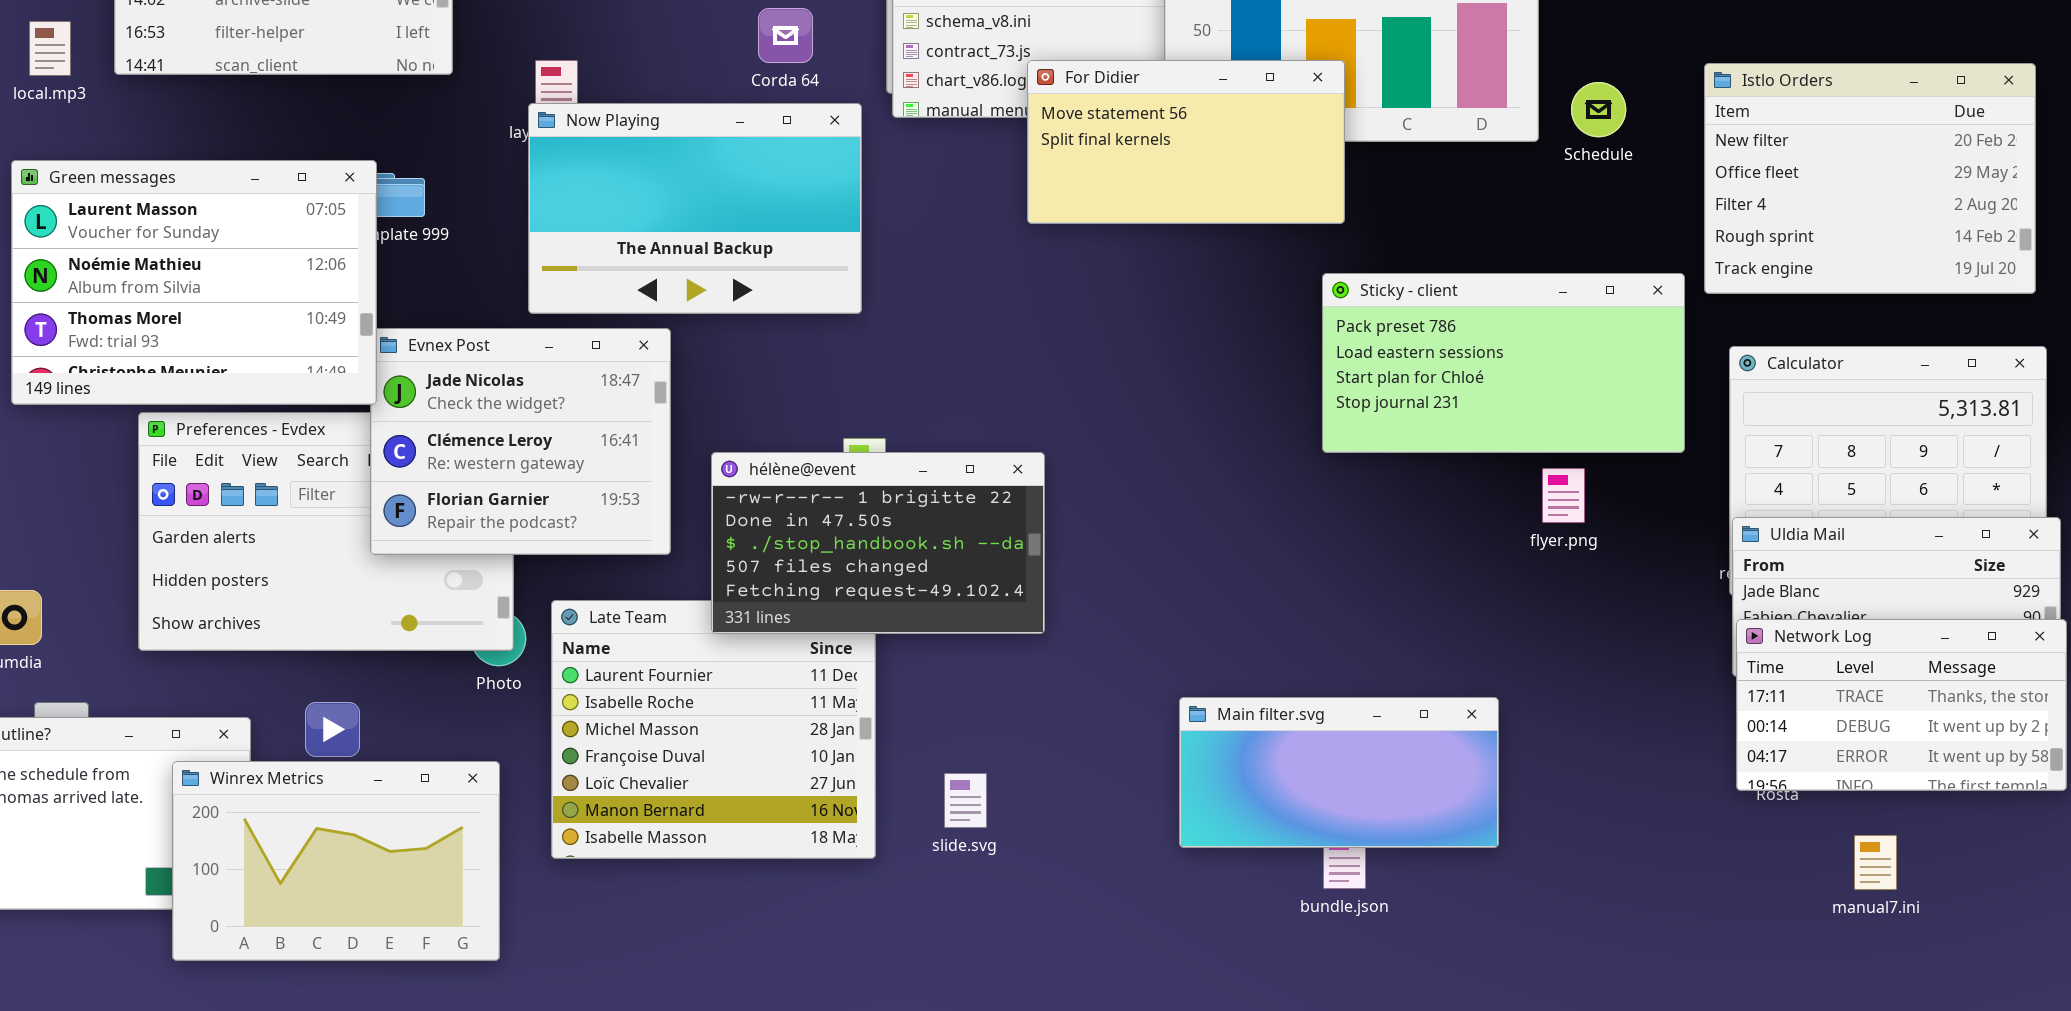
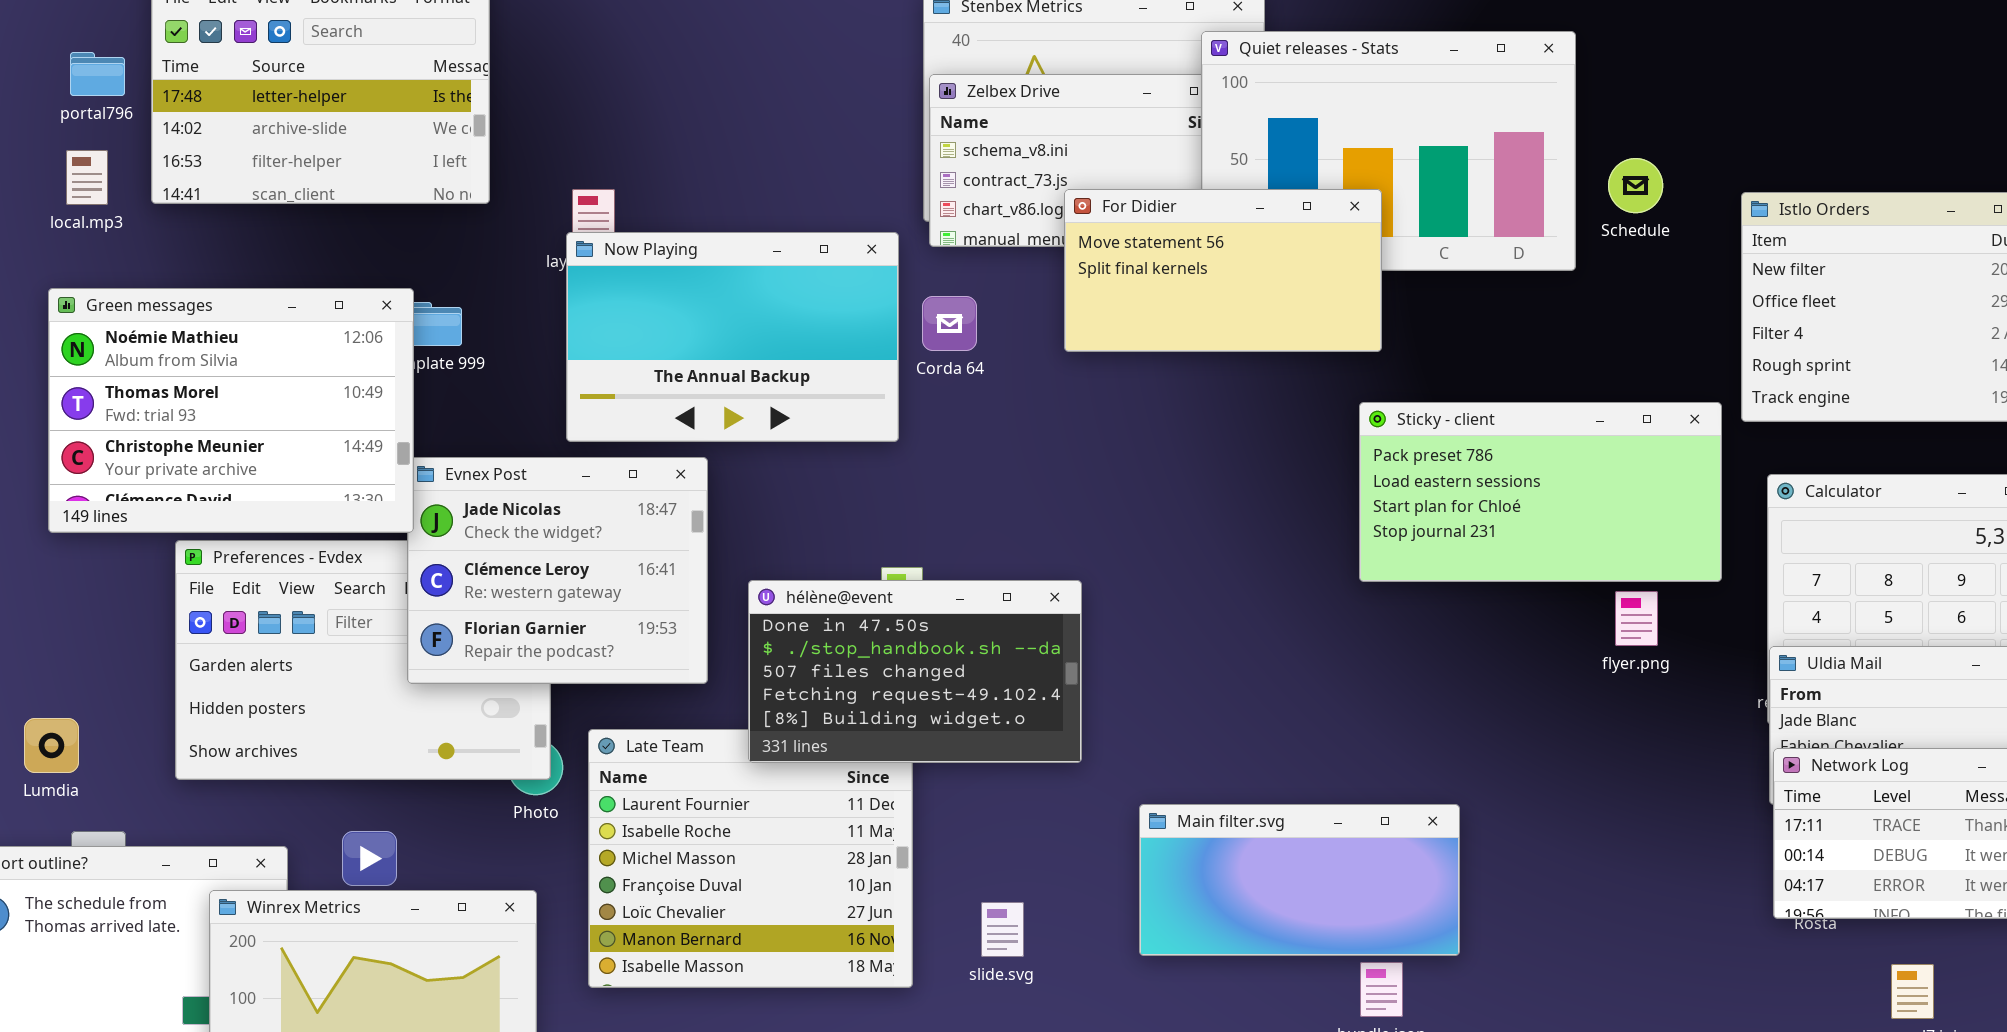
Corda 64: [758,8,813,63] -> [922,296,977,351], moved
Schedule: [1571,82,1626,137] -> [1608,158,1663,213], moved
Green messages: [11,160,377,405] -> [48,288,414,533], scrolled down 1 row
hélène@event: [711,452,1045,634] -> [748,580,1082,763], scrolled down 1 row
flyer.png: [1542,468,1585,523] -> [1615,591,1658,646], moved
Main filter.svg: [1179,697,1499,848] -> [1139,804,1460,956], moved

